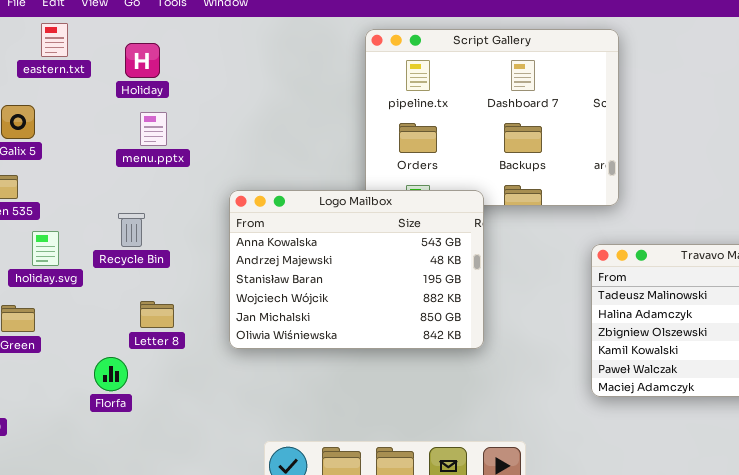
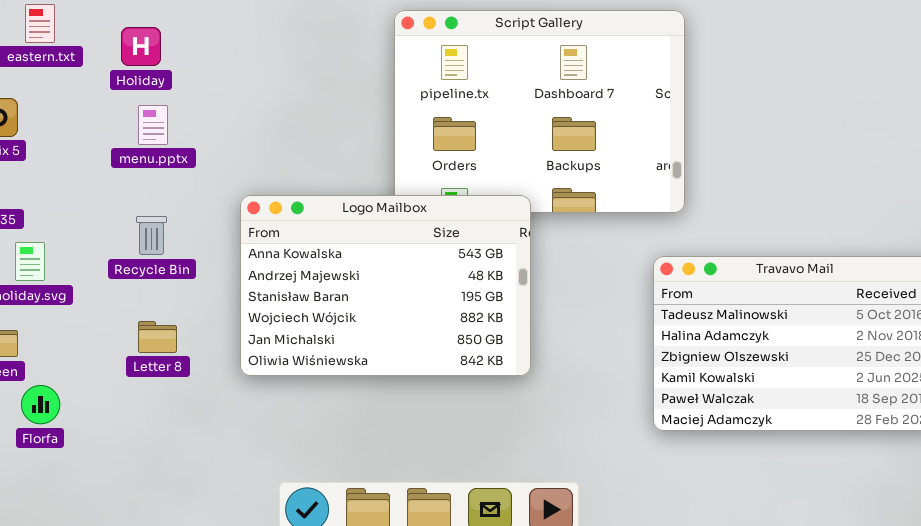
Recycle Bin: [118,213,145,247] -> [136,216,167,255], moved
Florfa: [94,357,128,391] -> [21,385,60,424], moved

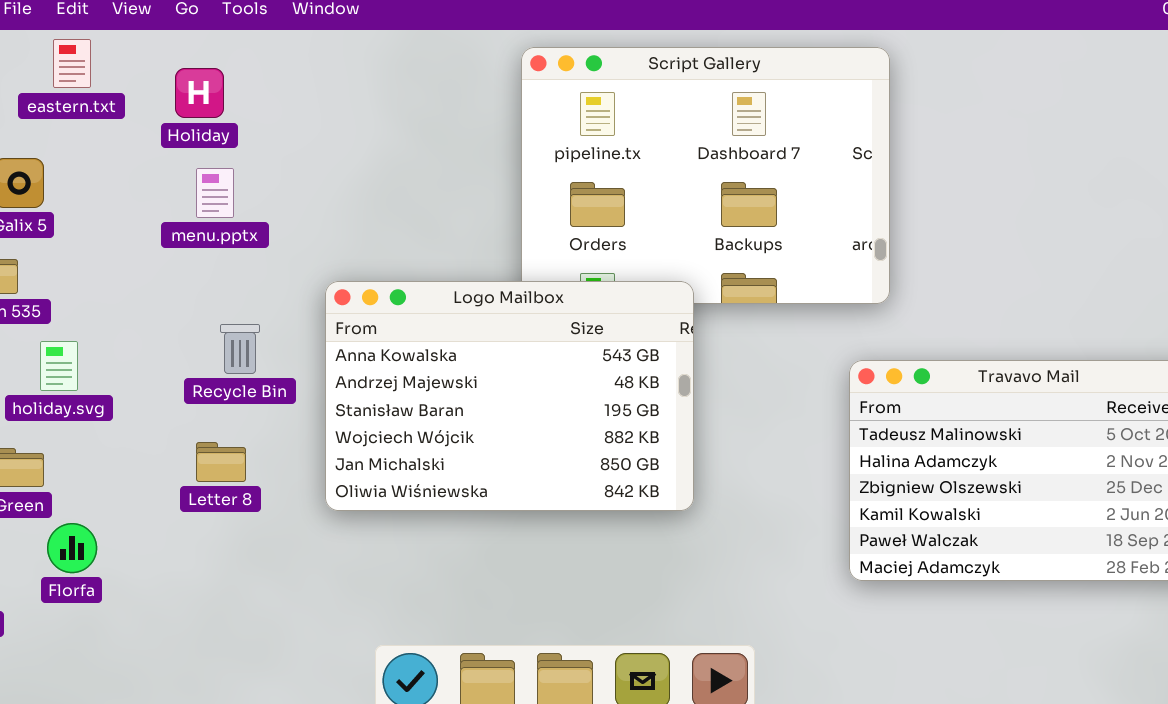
Recycle Bin: [136,216,167,255] -> [220,324,260,374], moved

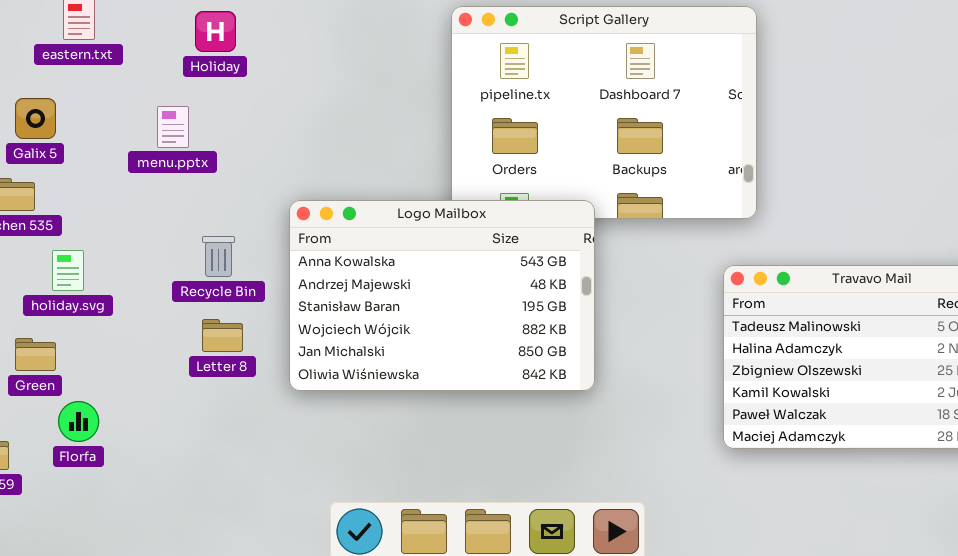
Holiday: [175,68,224,118] -> [195,11,236,52], moved
menu.pptx: [196,168,234,218] -> [157,106,189,148], moved
Letter 8: [196,442,246,482] -> [202,319,243,352], moved

